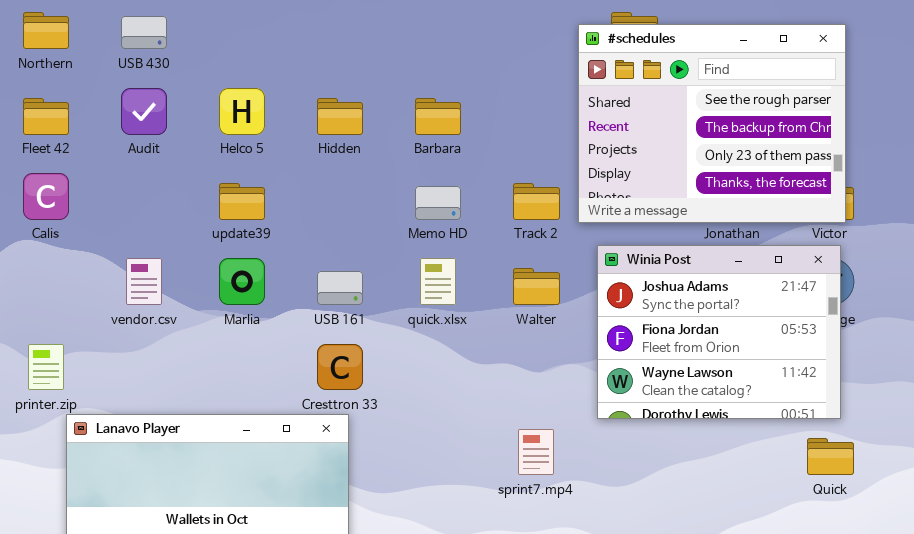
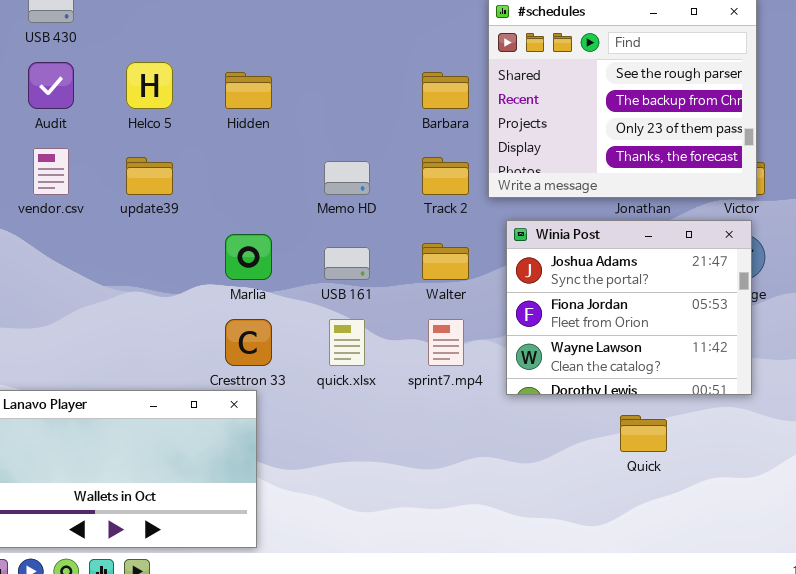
Barbara: [415,98,461,135] -> [422,72,469,109], moved
vendor.csv: [126,258,162,305] -> [33,148,69,195], moved
Marlia: [219,258,265,305] -> [225,234,272,280], moved
quick.xlsx: [420,258,456,305] -> [329,319,365,366], moved
USB 161: [317,271,363,305] -> [324,247,370,280], moved
sprint7.mp4: [518,429,554,475] -> [428,319,464,366], moved
Quick: [807,438,854,475] -> [620,415,667,452], moved

